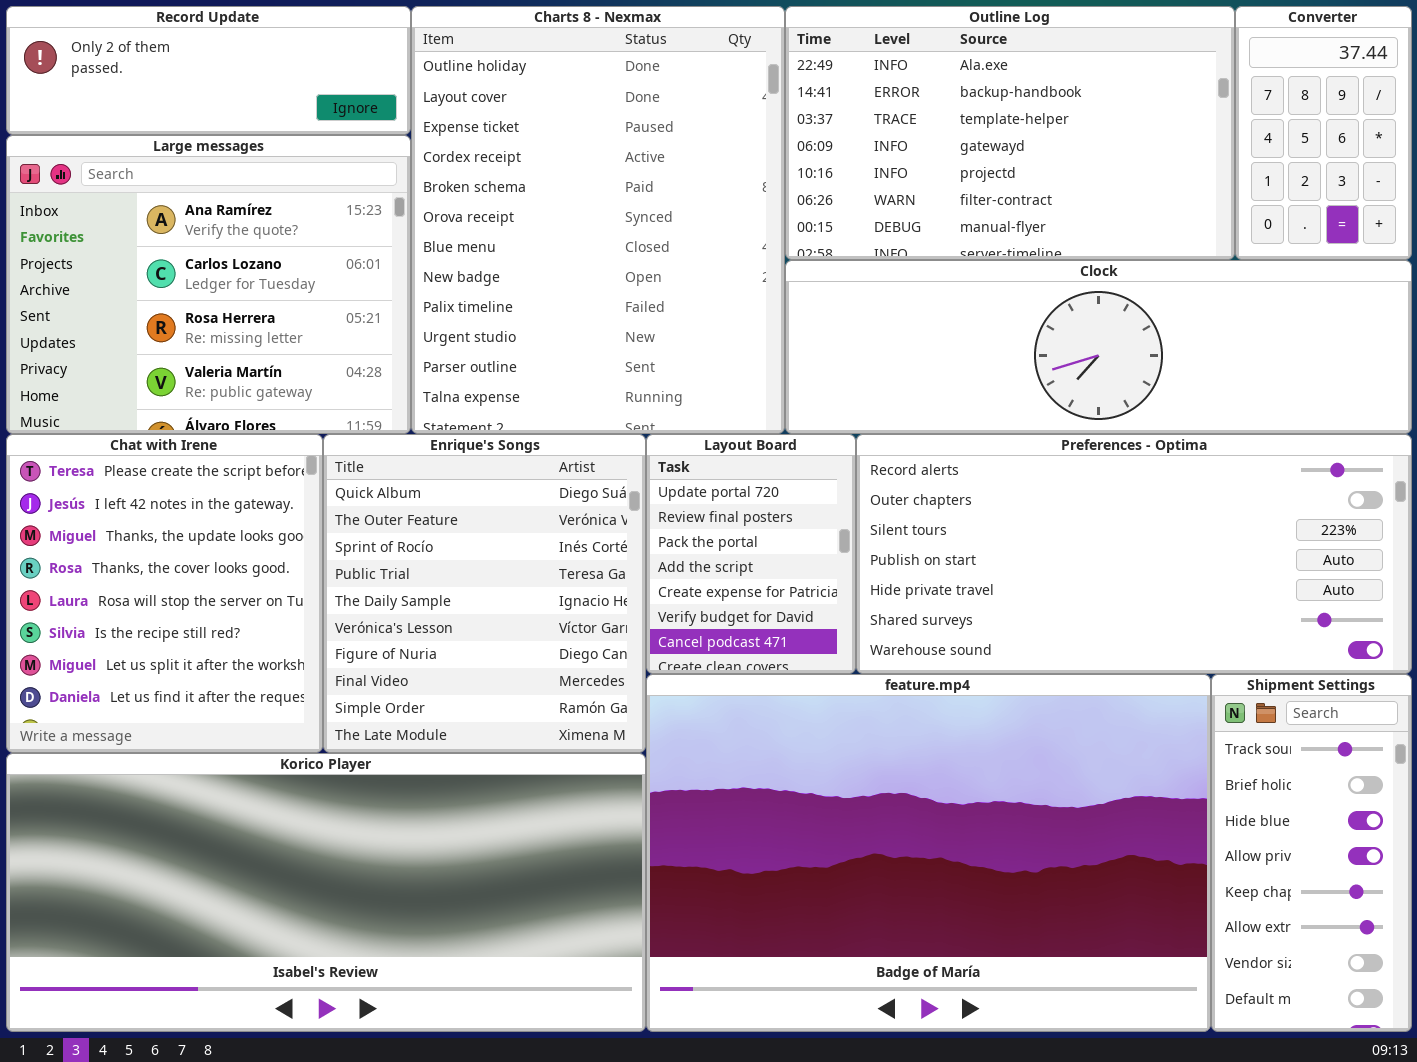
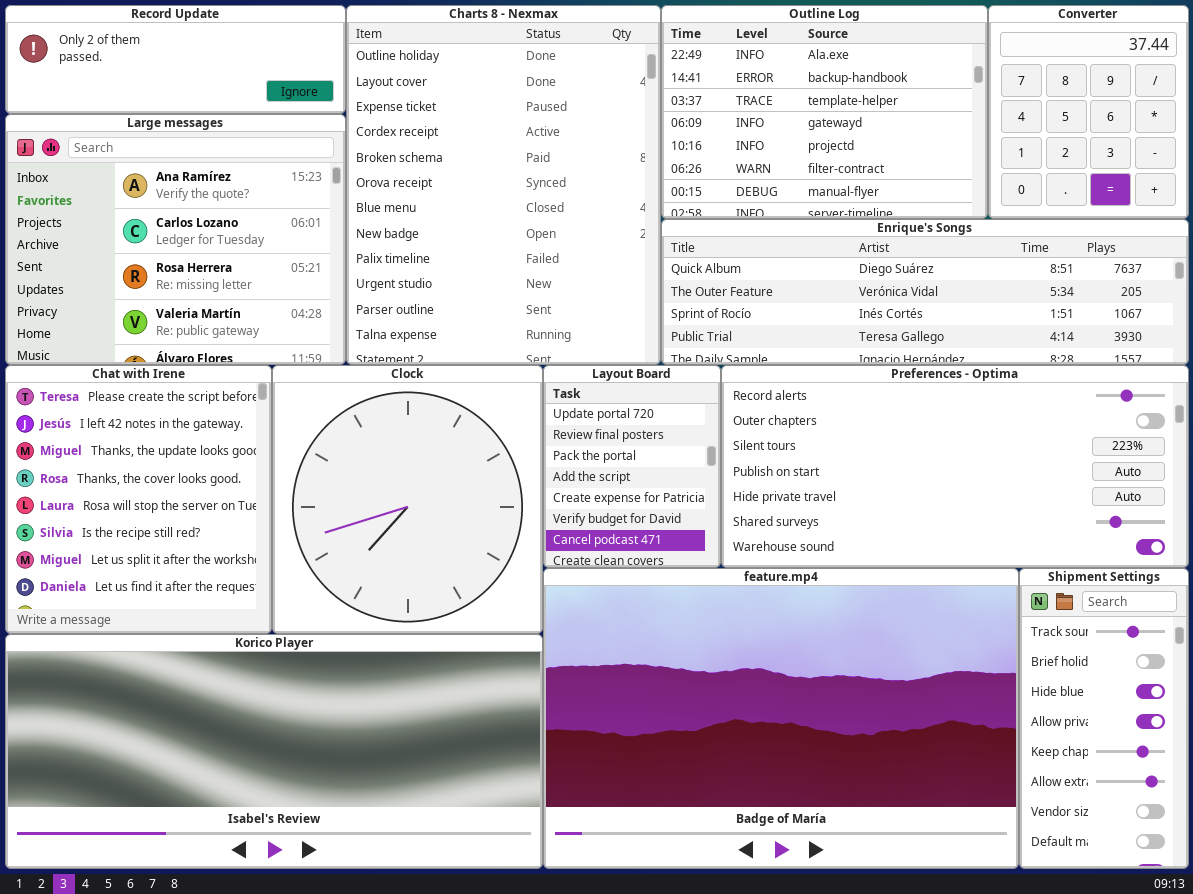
Outline Log: [785,6,1235,260] -> [661,5,988,219], resized
Converter: [1235,6,1412,260] -> [988,5,1189,219], resized
Clock: [785,260,1412,434] -> [272,365,543,634], moved, resized
Enrique's Songs: [323,434,646,753] -> [661,219,1189,365], moved, resized

